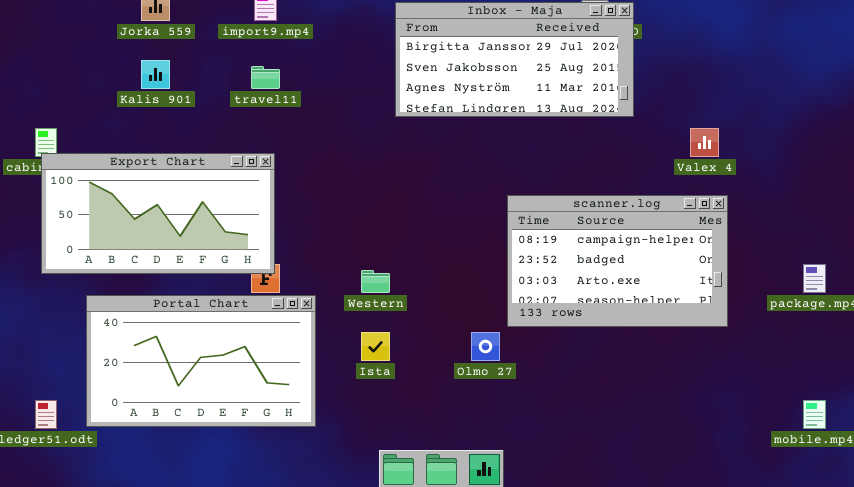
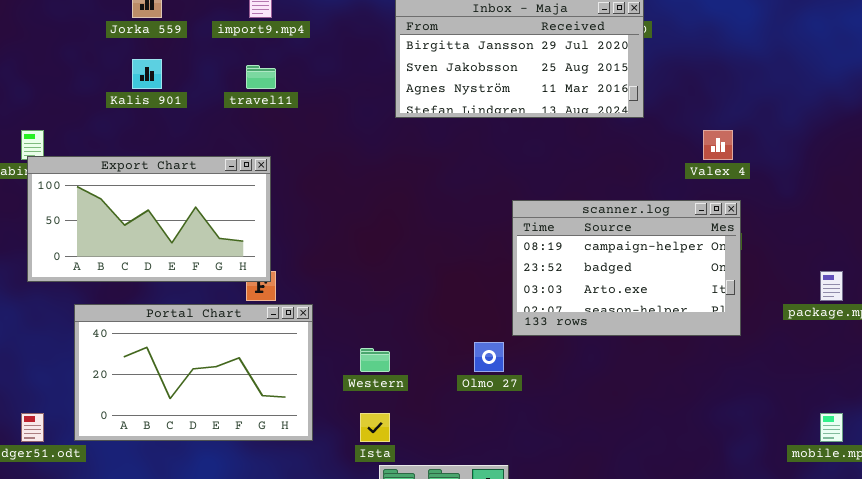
Western: [361,270,390,293] -> [360,348,390,372], moved
Ista: [361,332,390,361] -> [360,413,390,442], moved

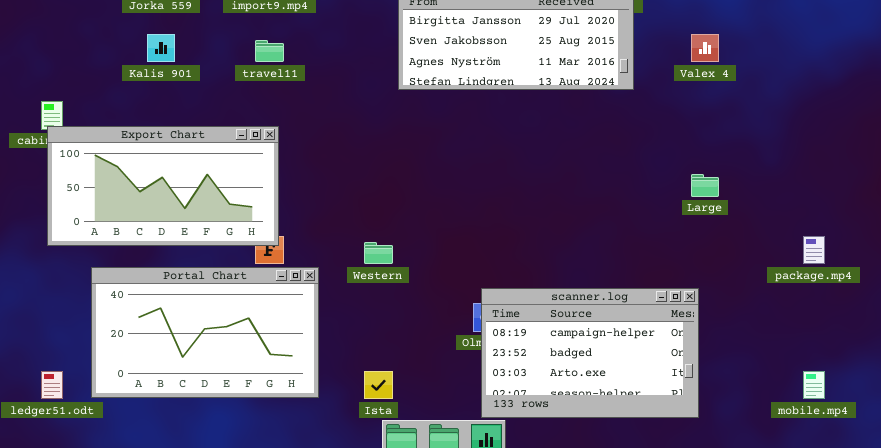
Valex 4: [703,130,733,160] -> [691,34,719,62], moved
scanner.log: [512,200,741,336] -> [481,288,699,418], moved
Western: [360,348,390,372] -> [364,242,393,264], moved

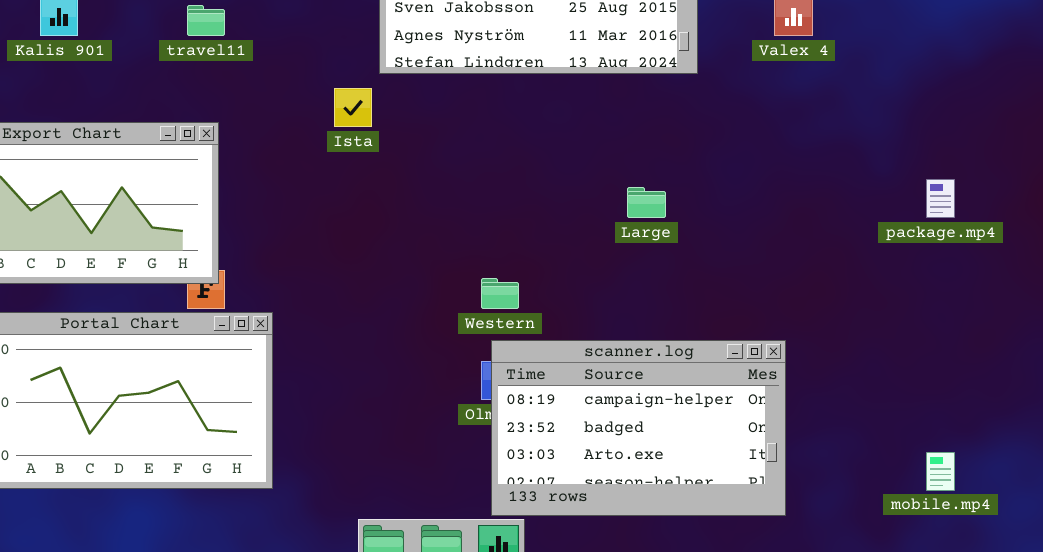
Large: [691,174,719,197] -> [627,187,666,218], moved
package.mp4: [803,236,825,264] -> [926,179,955,218], moved
Western: [364,242,393,264] -> [481,278,519,309], moved
Ista: [364,371,393,399] -> [334,88,372,127], moved

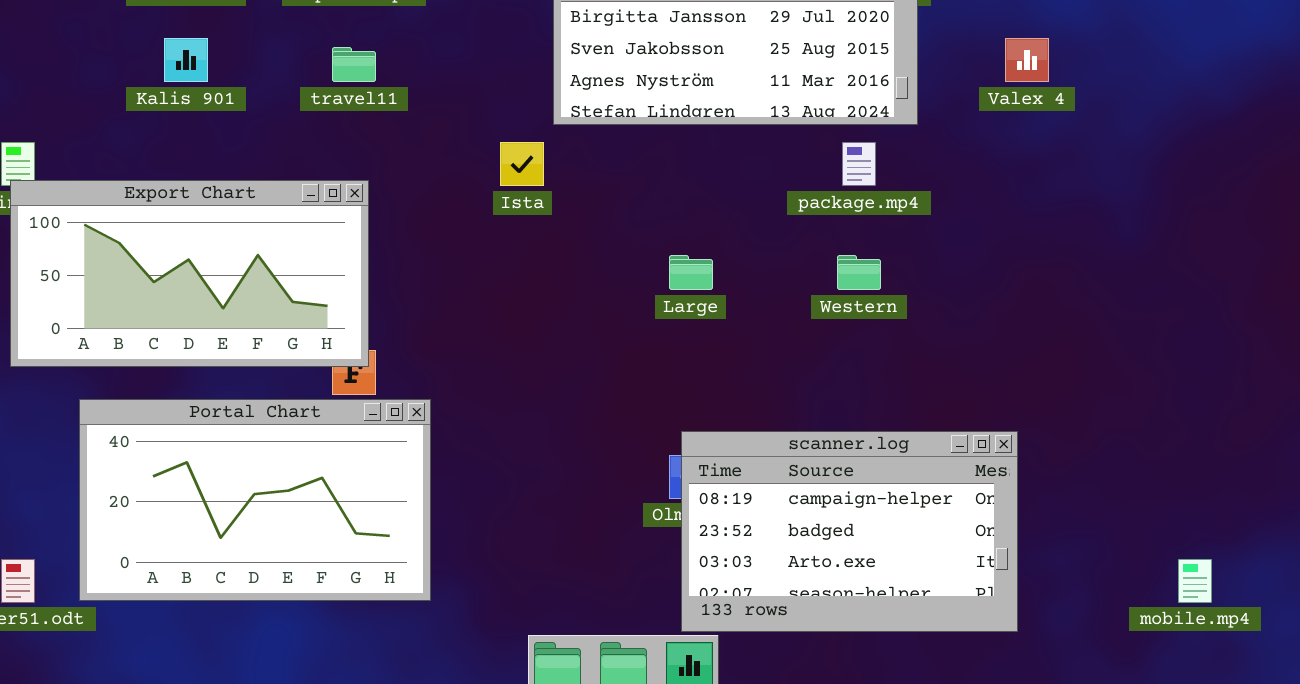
package.mp4: [926,179,955,218] -> [842,142,876,186], moved
Large: [627,187,666,218] -> [669,255,713,290], moved
Western: [481,278,519,309] -> [837,255,881,290], moved

